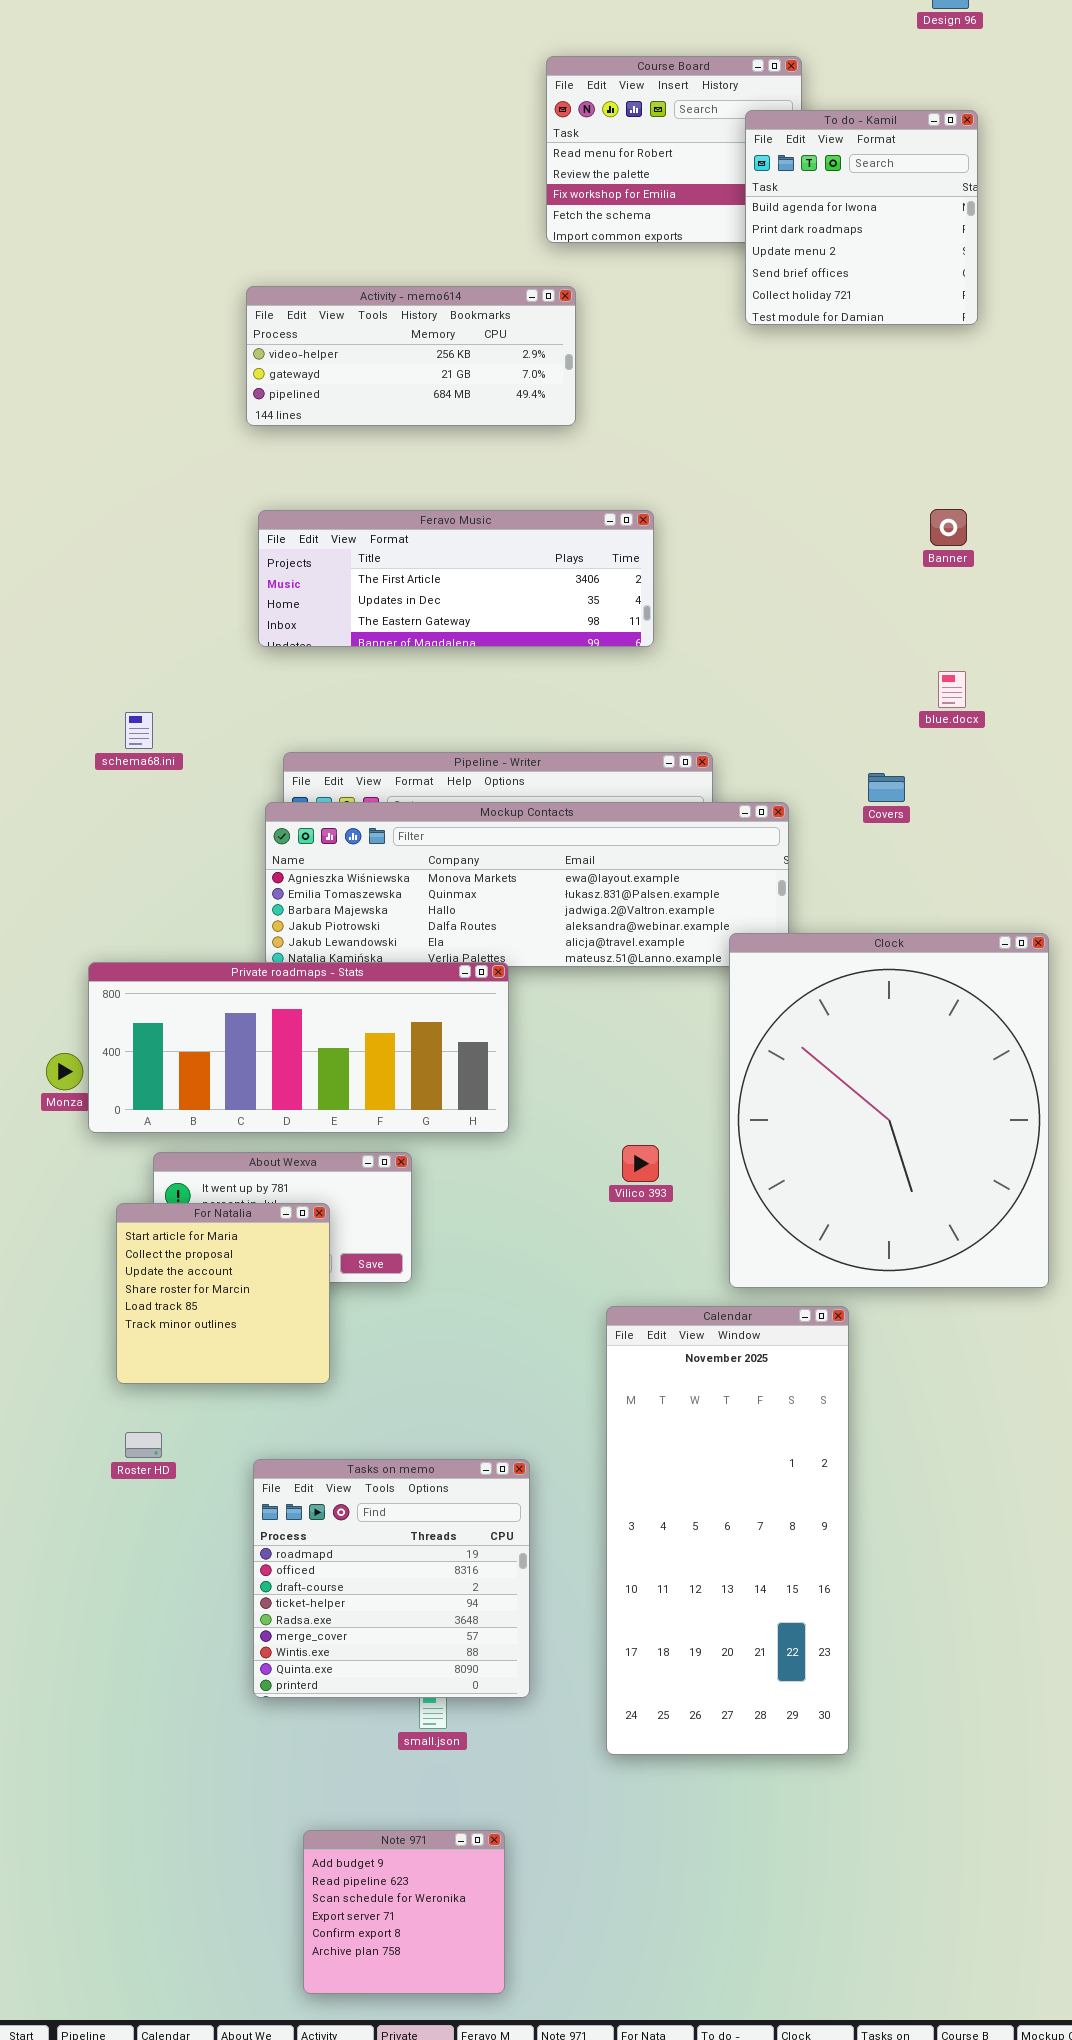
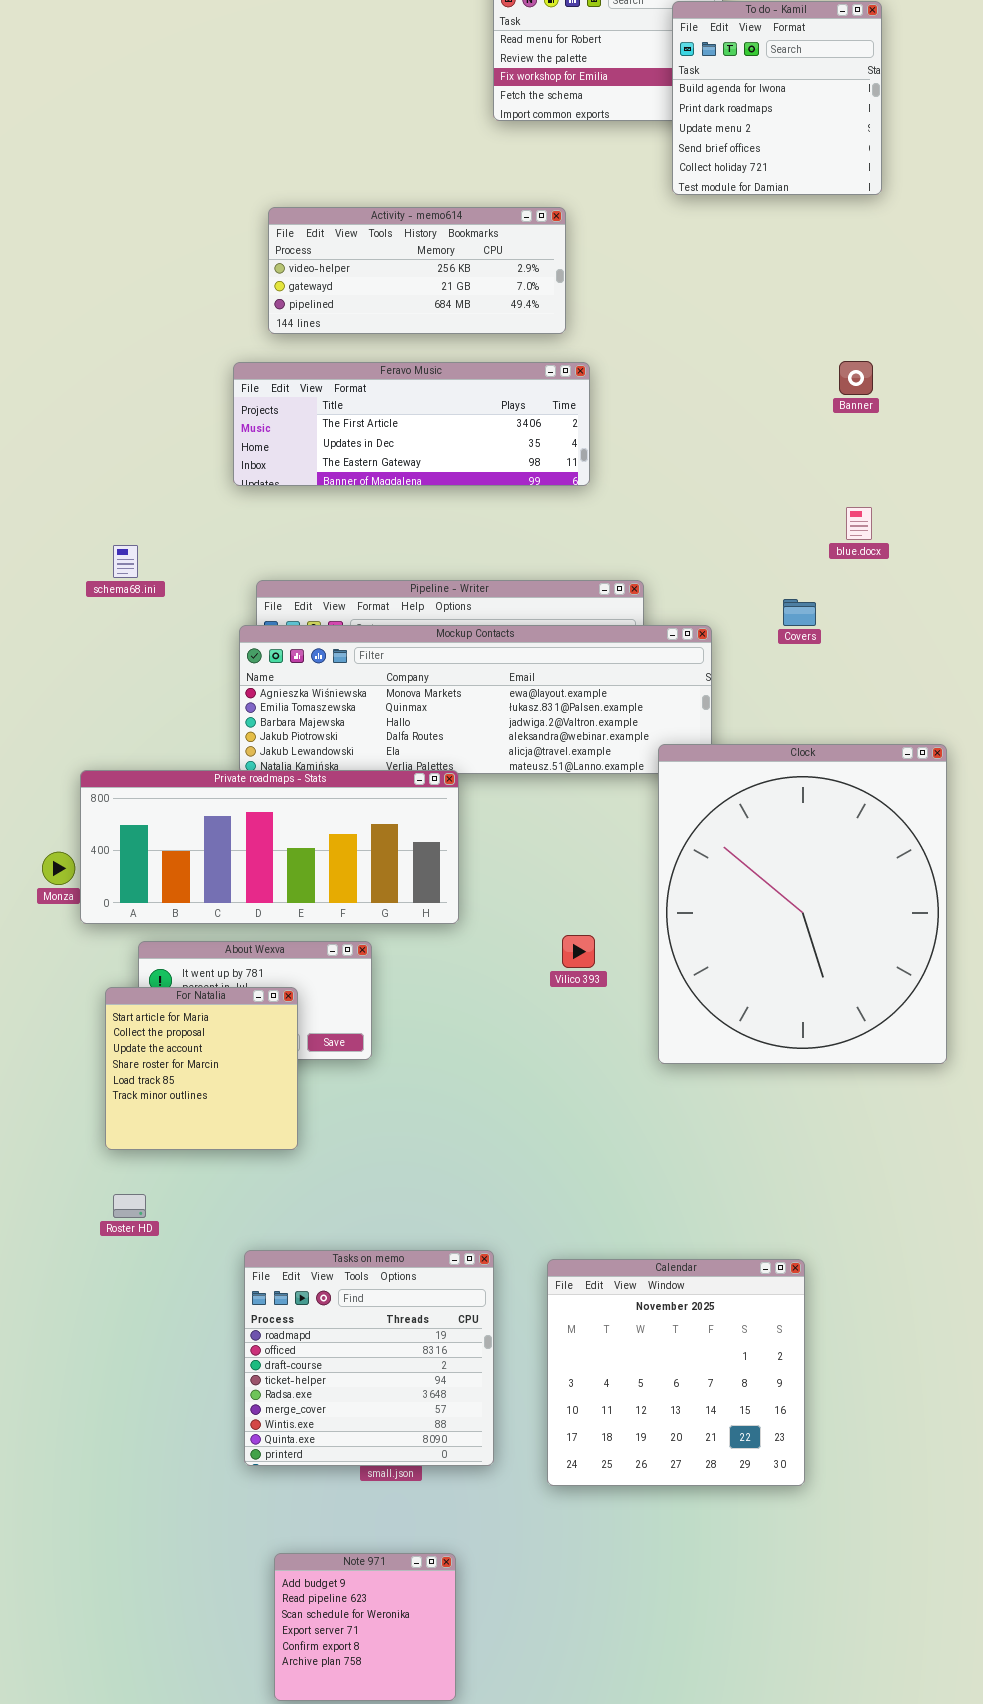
Activity - memo614: [246,286,576,426] -> [268,207,566,334], moved
Calendar: [606,1306,849,1755] -> [547,1259,805,1486], resized
Tasks on memo: [253,1459,530,1698] -> [244,1250,494,1466], moved

